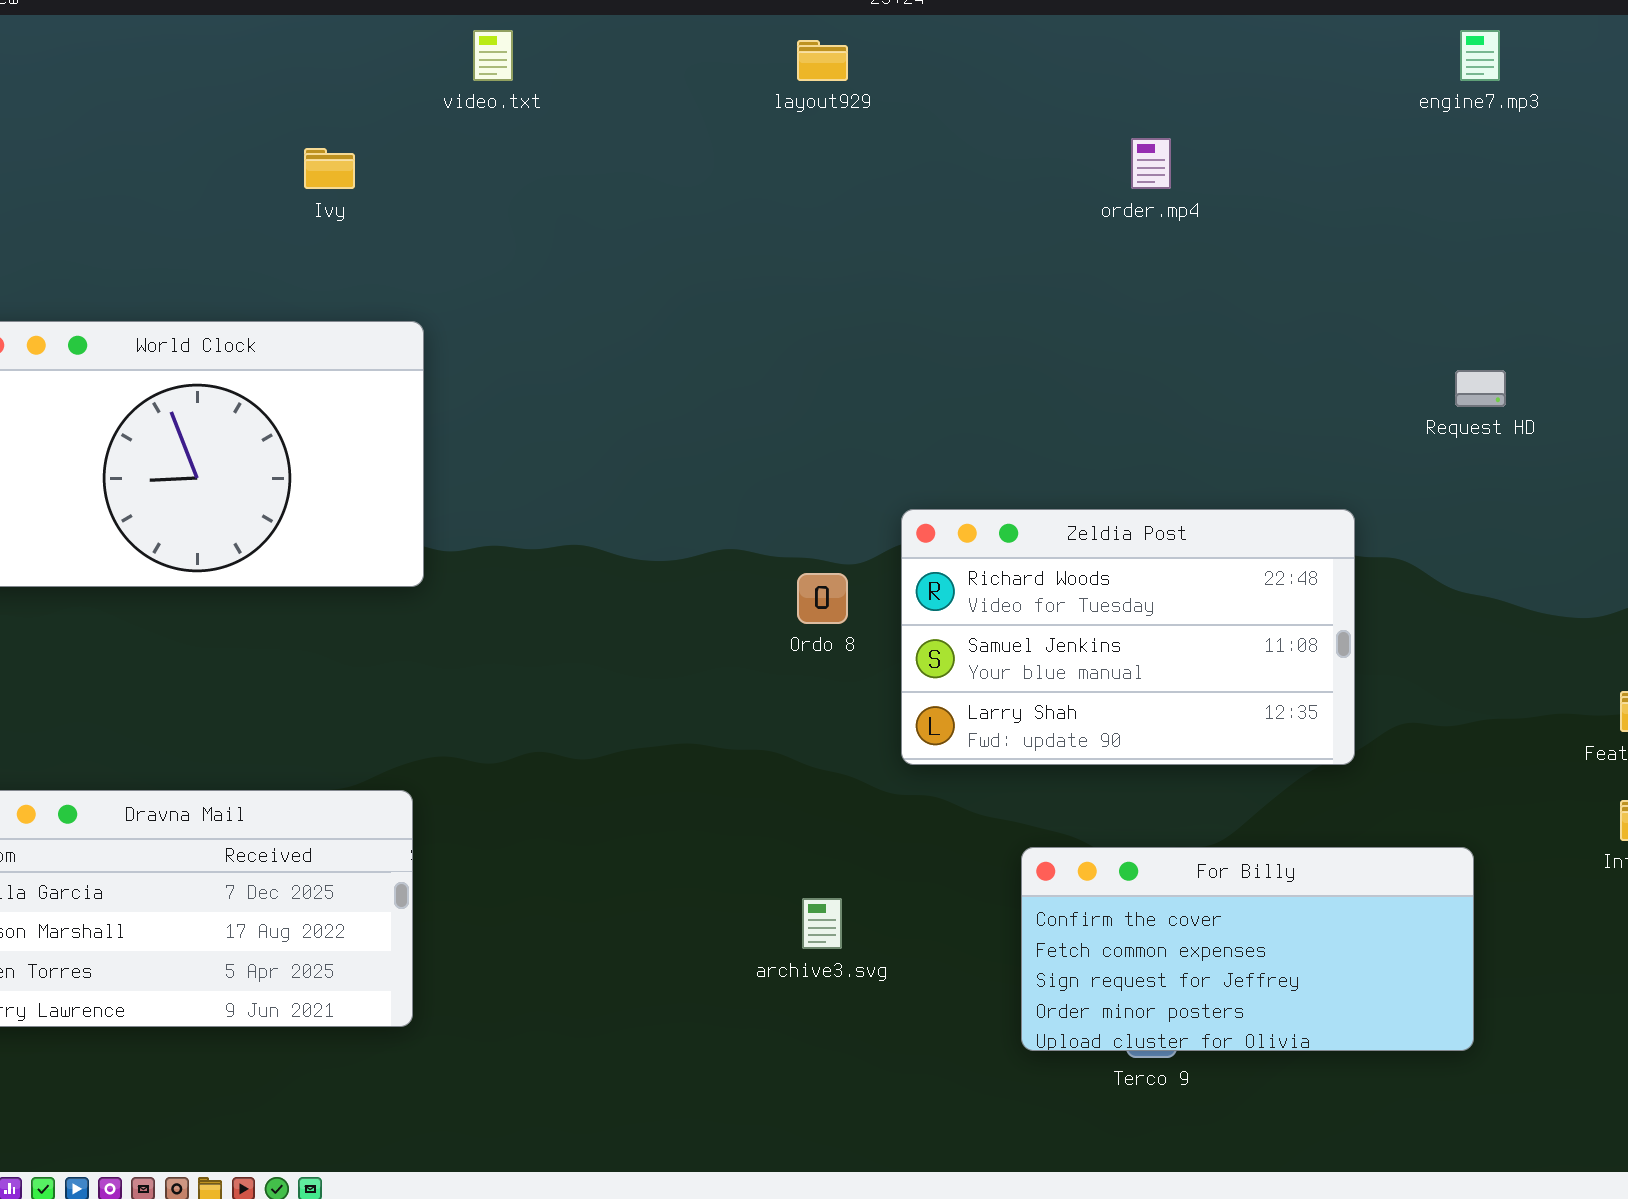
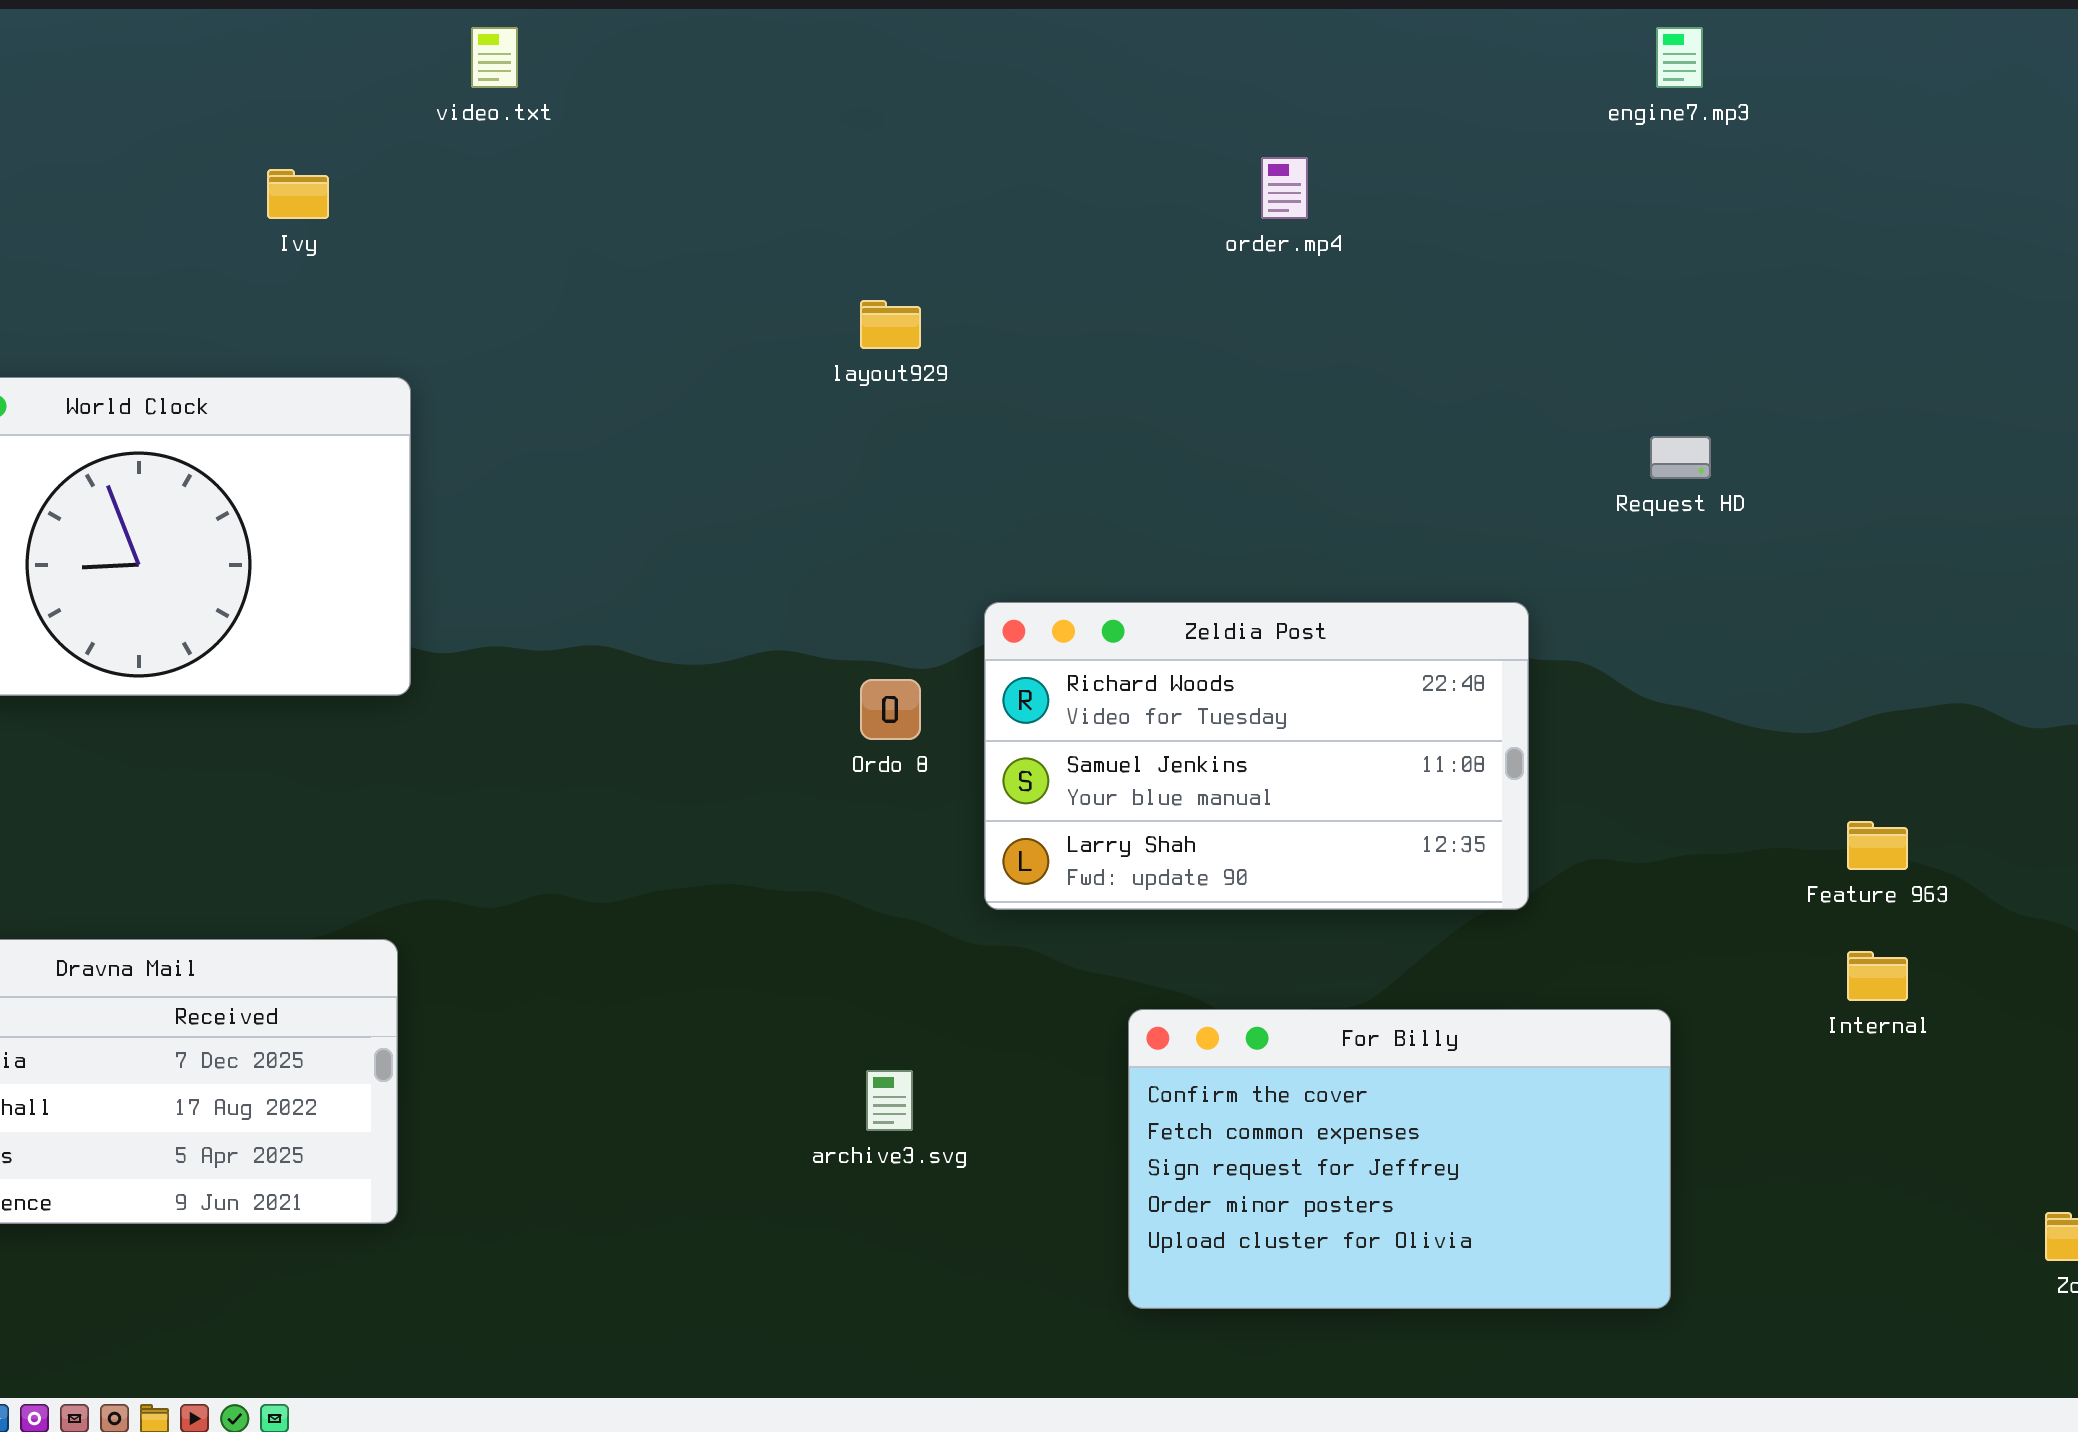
layout929: [797,40,848,81] -> [860,300,921,349], moved
For Billy: [1021,847,1474,1051] -> [1128,1009,1671,1309], resized

